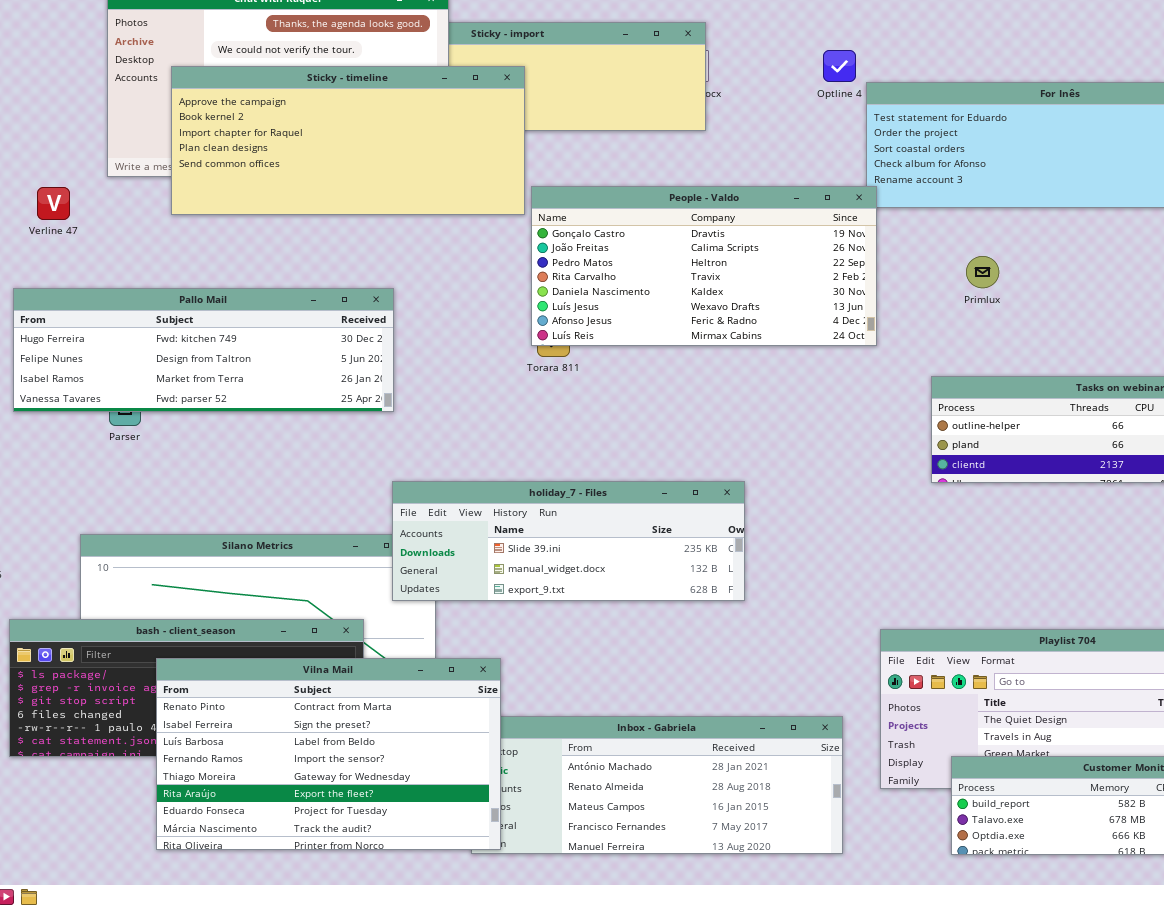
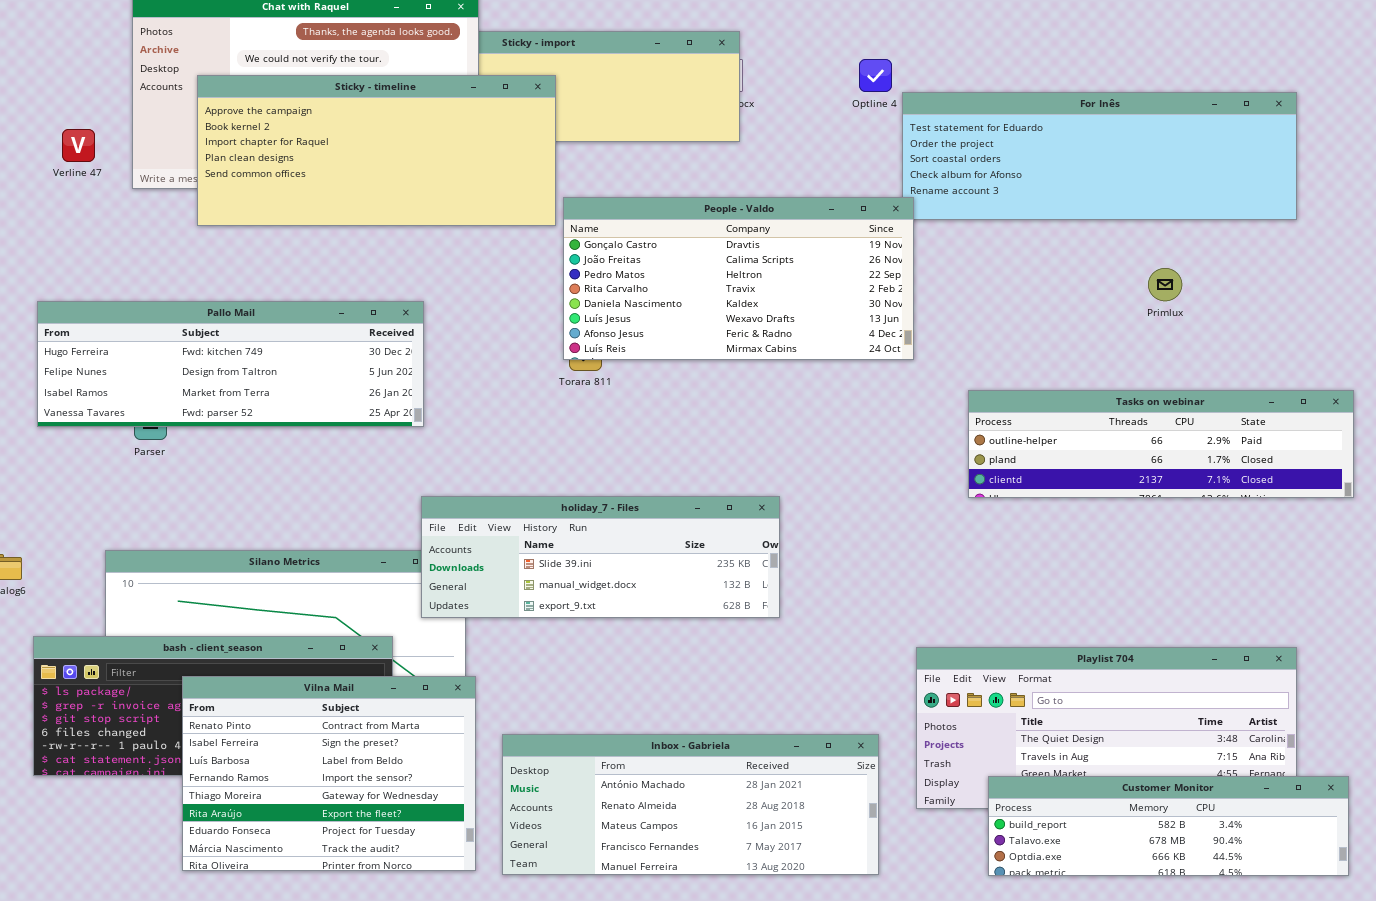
Verline 47: [37,187,70,220] -> [62,129,95,162], moved
Primlux: [966,256,999,288] -> [1148,268,1182,301], moved
Vilna Mail: [156,658,501,850] -> [182,676,476,871], resized

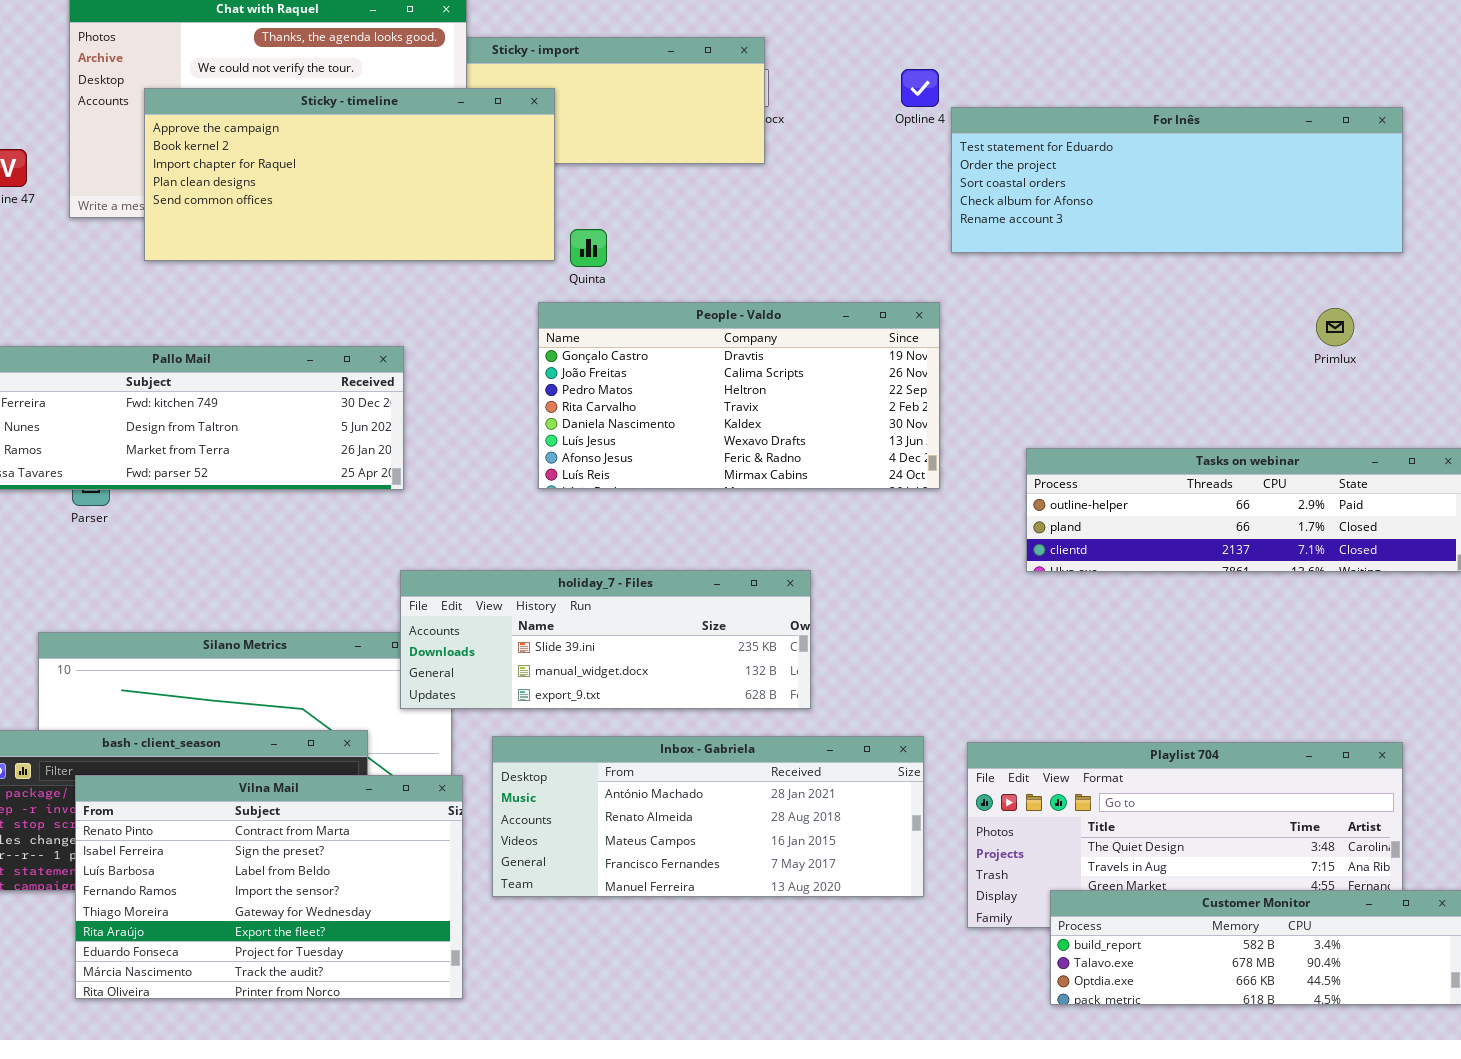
People - Valdo: [563,197,914,360] -> [538,302,940,489], moved
Primlux: [1148,268,1182,301] -> [1316,308,1354,346], moved
Vilna Mail: [182,676,476,871] -> [75,775,463,999], resized
Inbox - Gabriela: [502,734,879,875] -> [492,736,924,897], moved

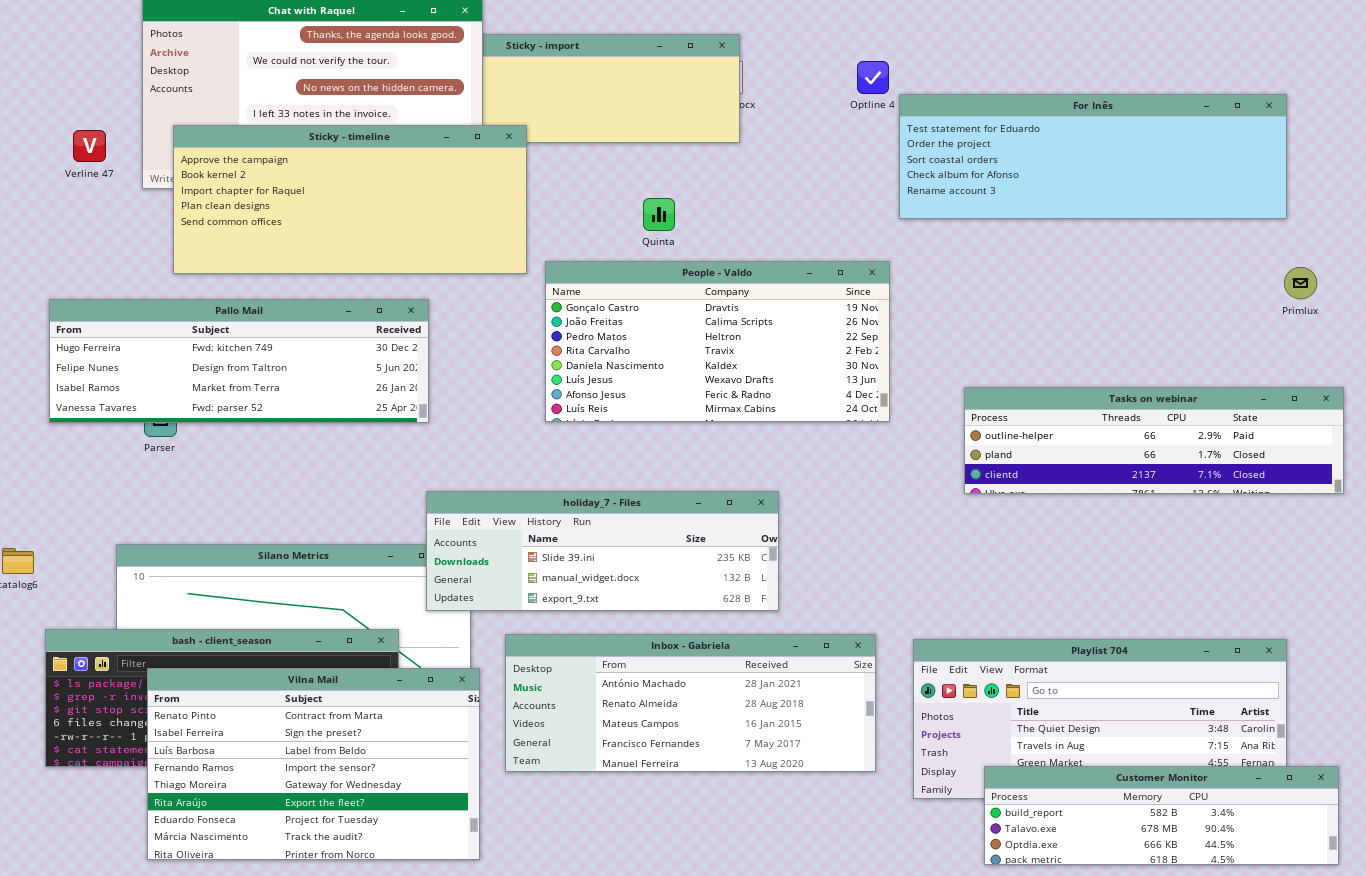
Sticky - timeline: [144,88,555,261] -> [173,125,527,274], moved
Quinta: [570,229,607,267] -> [643,198,675,231], moved
Primlux: [1316,308,1354,346] -> [1284,267,1317,299], moved

